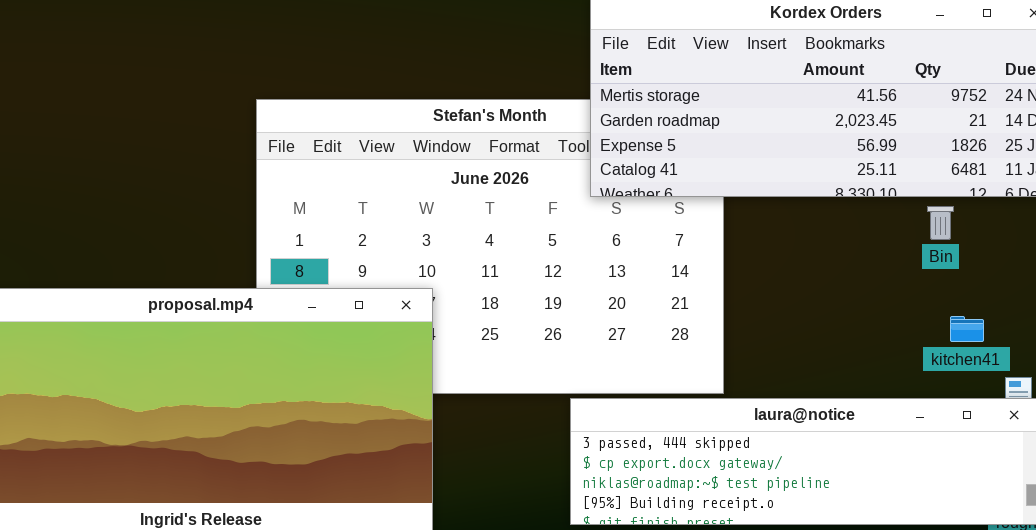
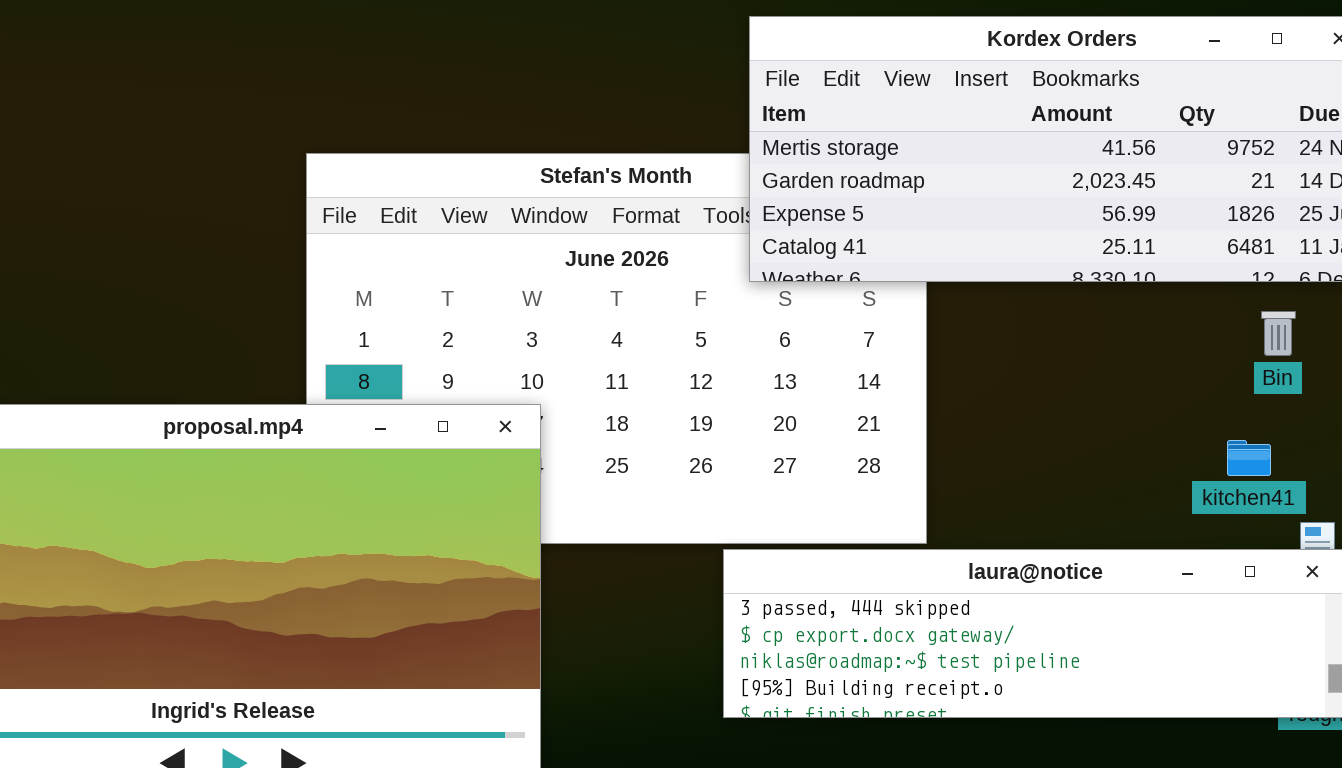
Bin: [927,206,954,240] -> [1261,311,1296,356], moved

